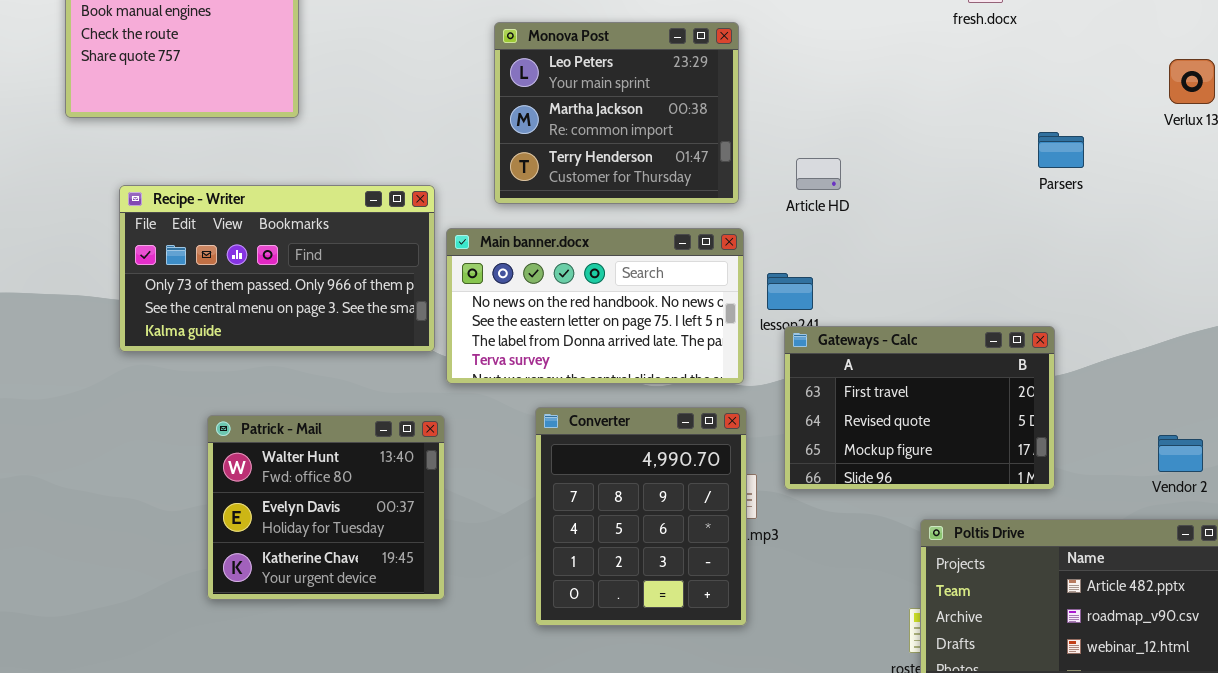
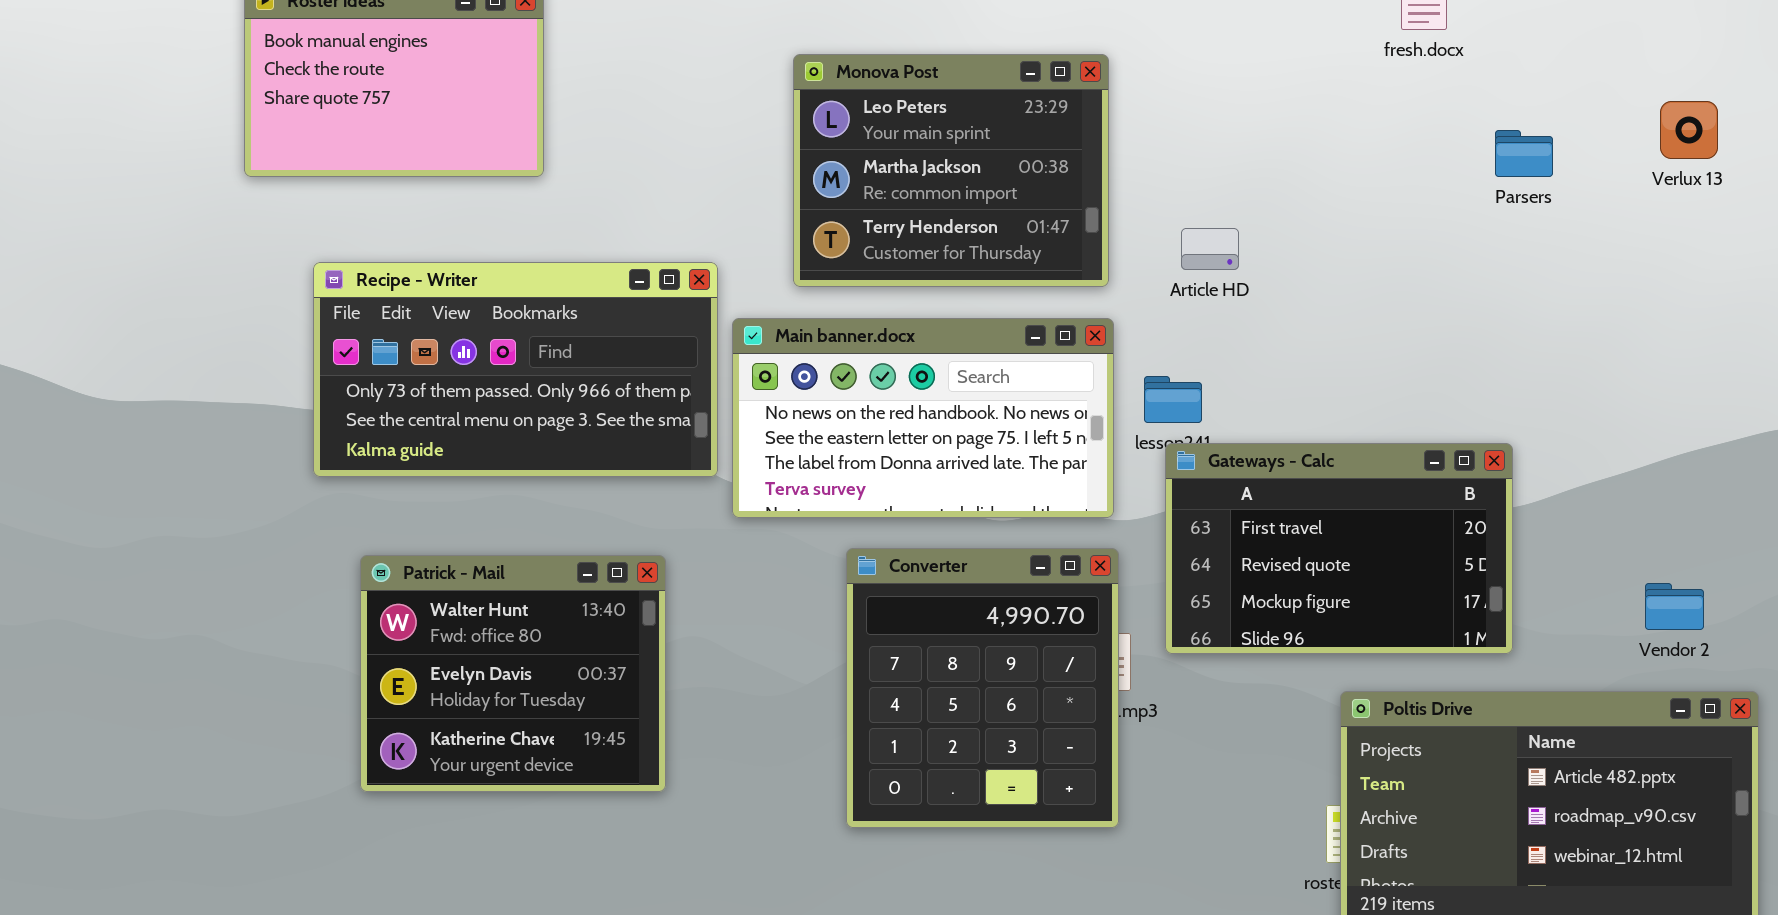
Parsers: [1038,132,1084,168] -> [1495,130,1553,177], moved
Patrick - Mail: [207,415,445,600] -> [360,555,666,792], moved

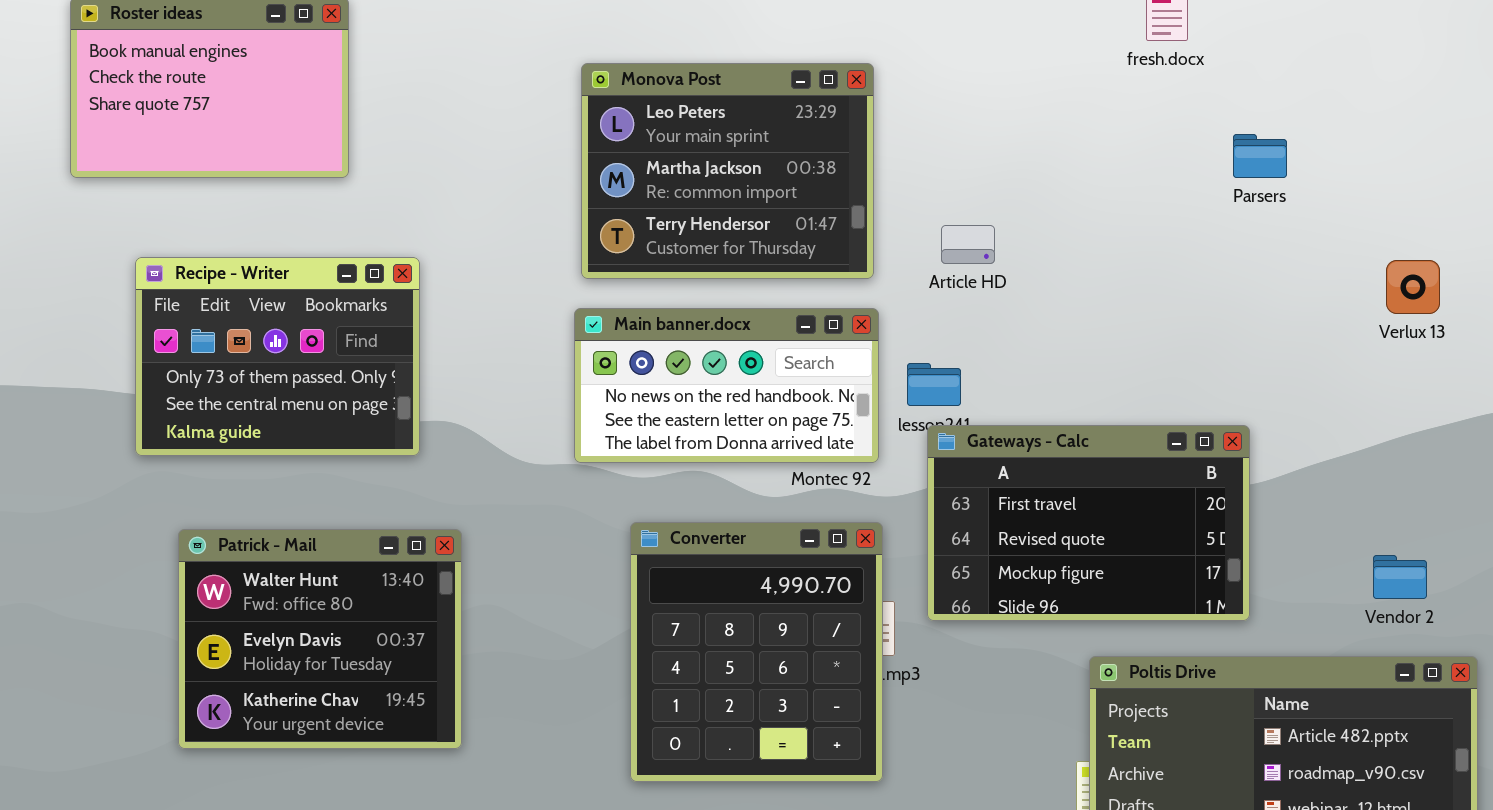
Verlux 13: [1660,101,1718,159] -> [1386,260,1440,314], moved
Recipe - Writer: [313,262,718,477] -> [135,257,420,456], resized
Main banner.docx: [732,318,1114,518] -> [574,308,879,463], resized

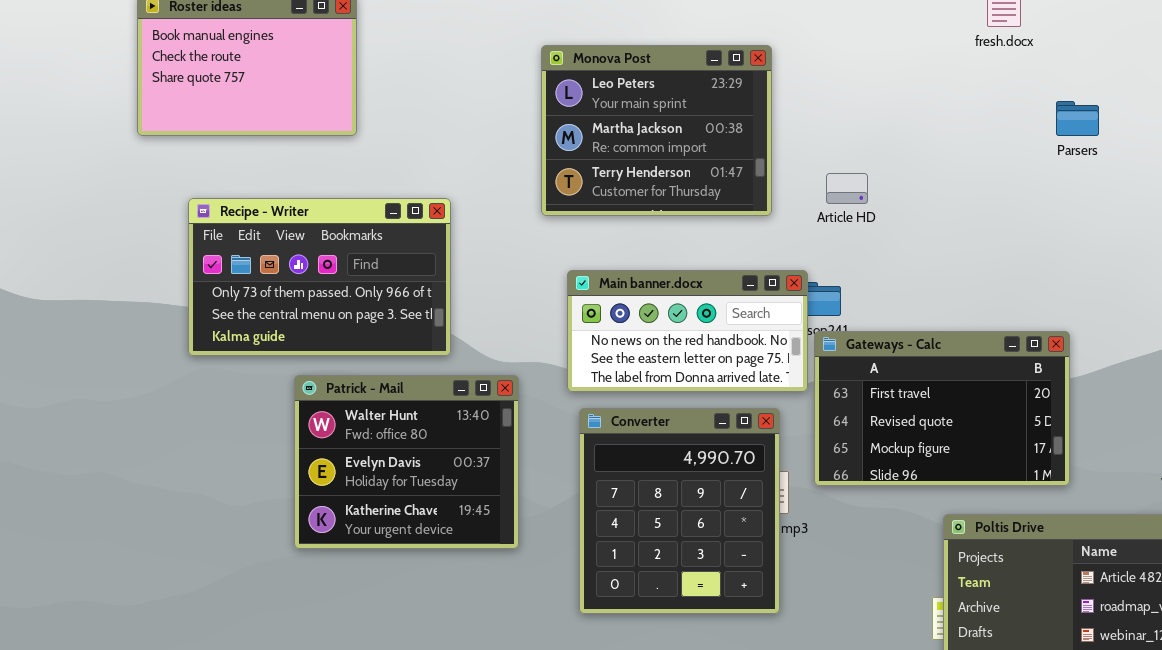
Recipe - Writer: [135,257,420,456] -> [188,198,451,356], resized
Main banner.docx: [574,308,879,463] -> [567,270,808,392], moved
Patrick - Mail: [178,529,462,749] -> [294,375,519,549], moved

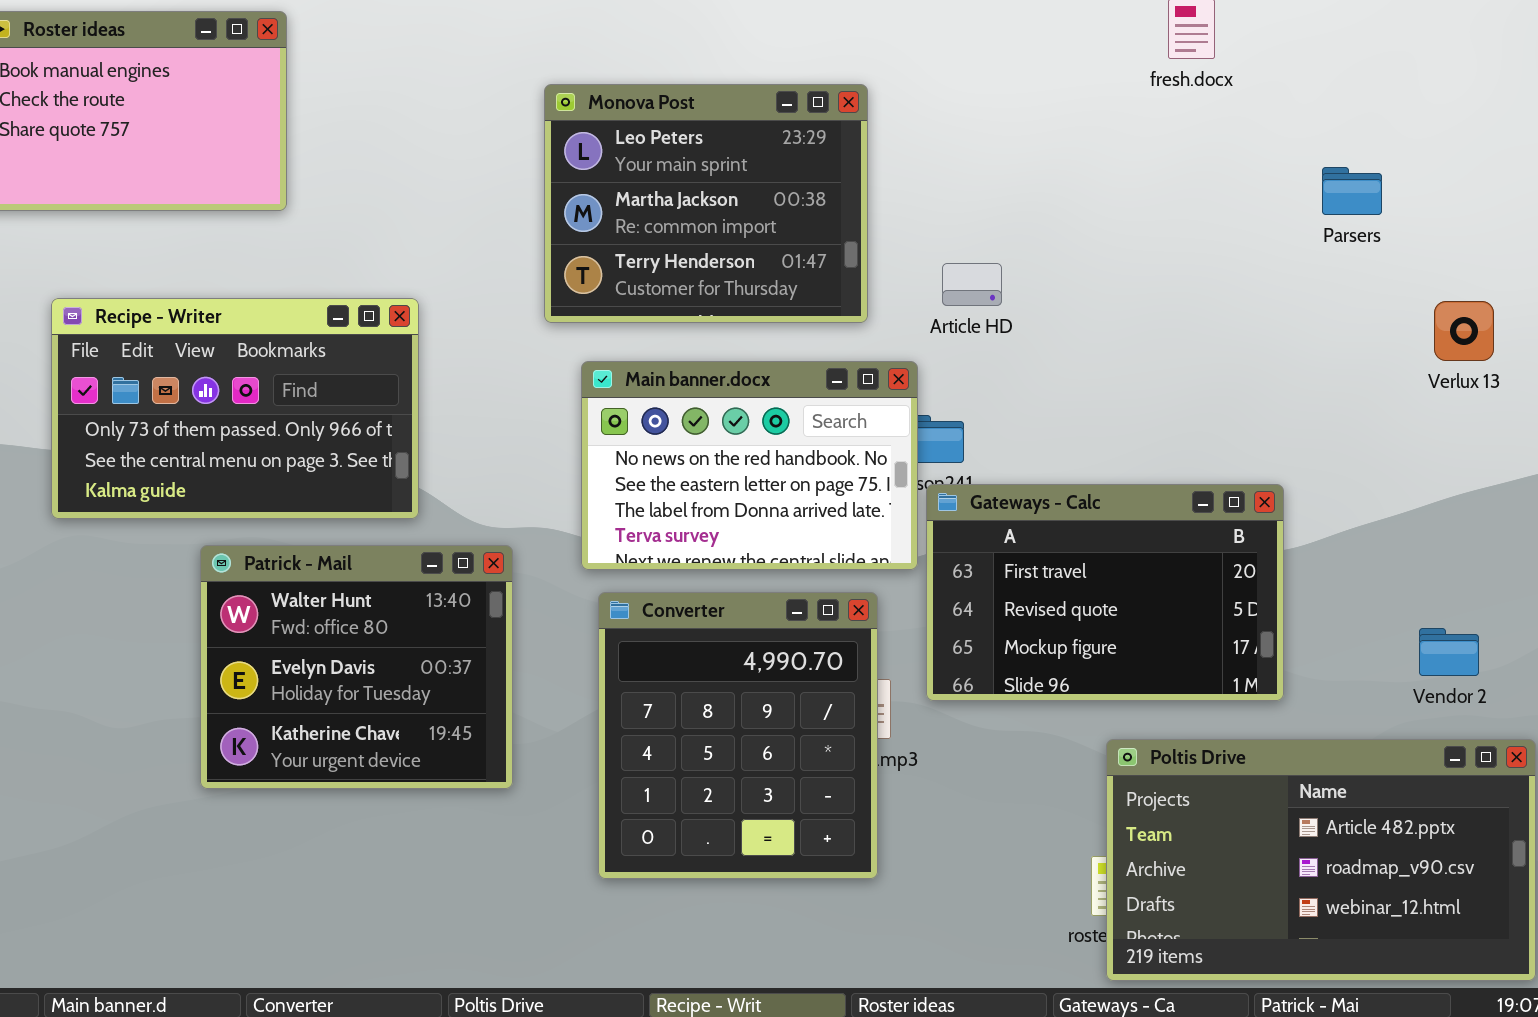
Parsers: [1056,101,1099,136] -> [1322,167,1382,215], moved
Main banner.docx: [567,270,808,392] -> [581,361,918,570], resized

